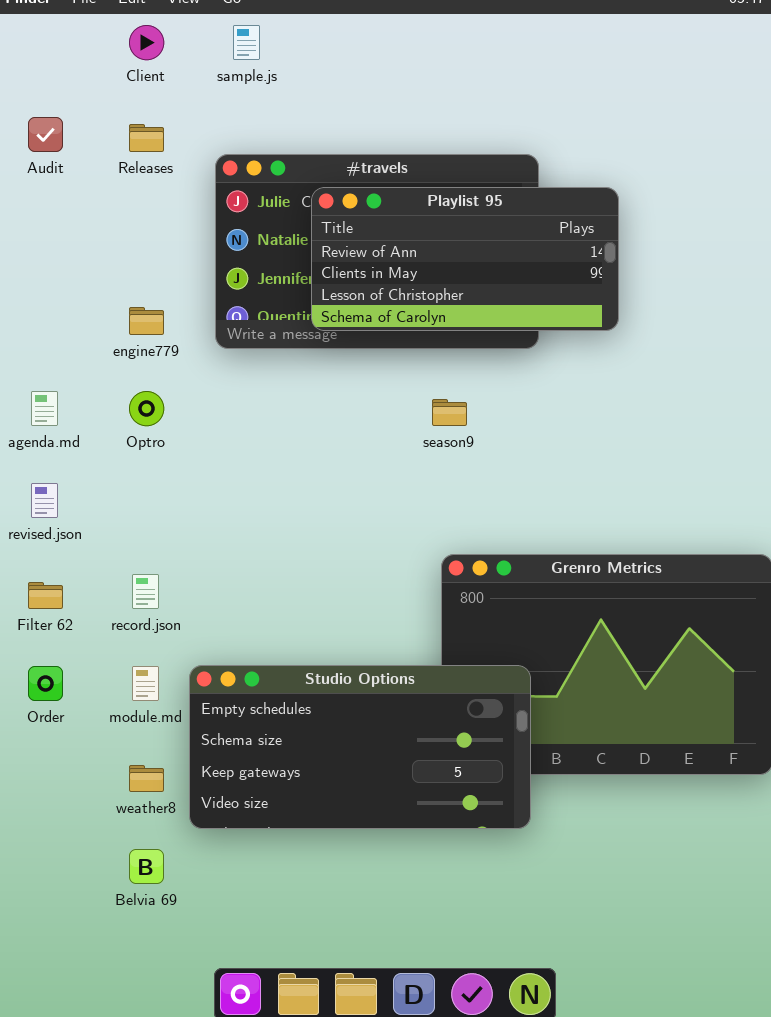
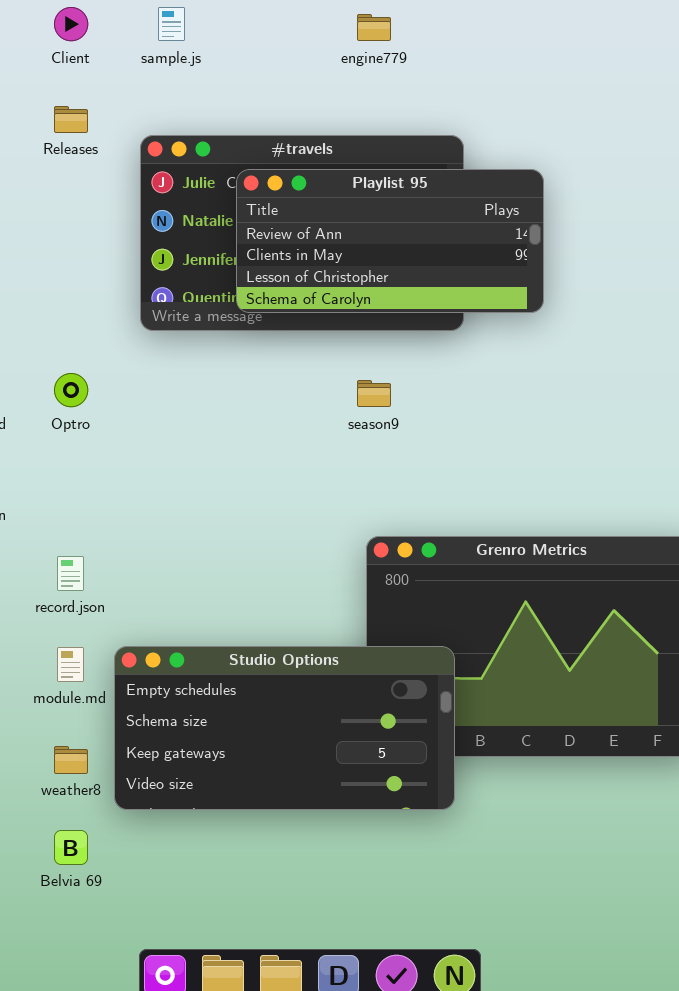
engine779: [129,307,164,335] -> [357,14,391,41], moved

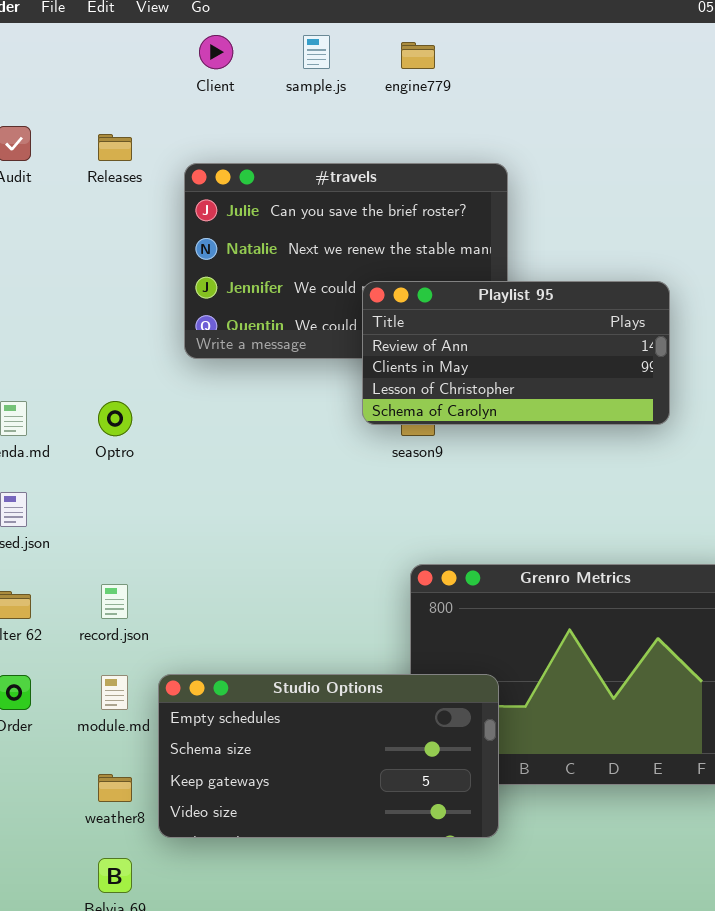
Client: [54,7,88,41] -> [199,35,233,69], moved
sample.js: [158,7,185,41] -> [303,35,330,69], moved
Playlist 95: [236,169,544,313] -> [362,281,670,425], moved

